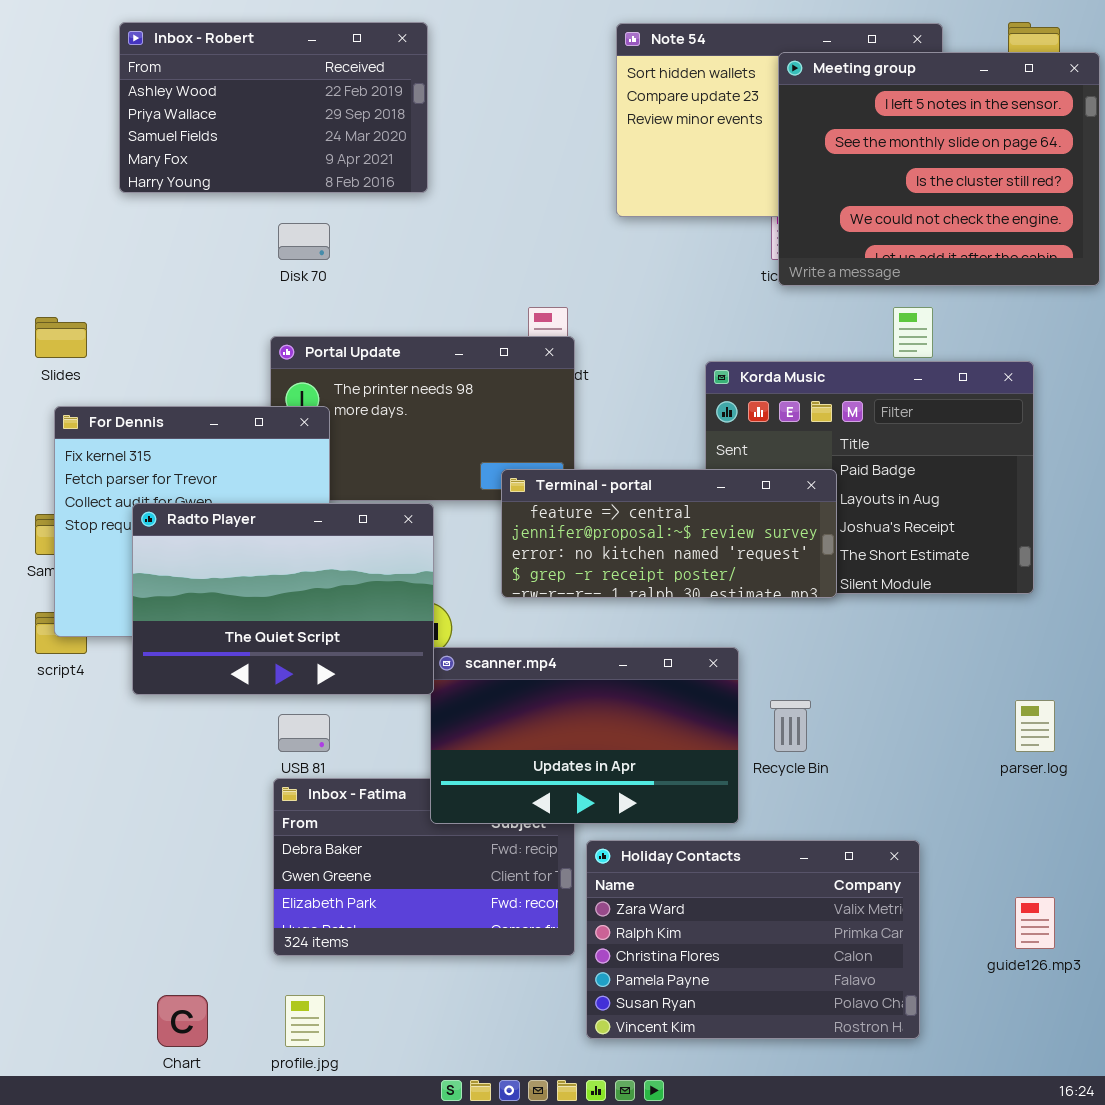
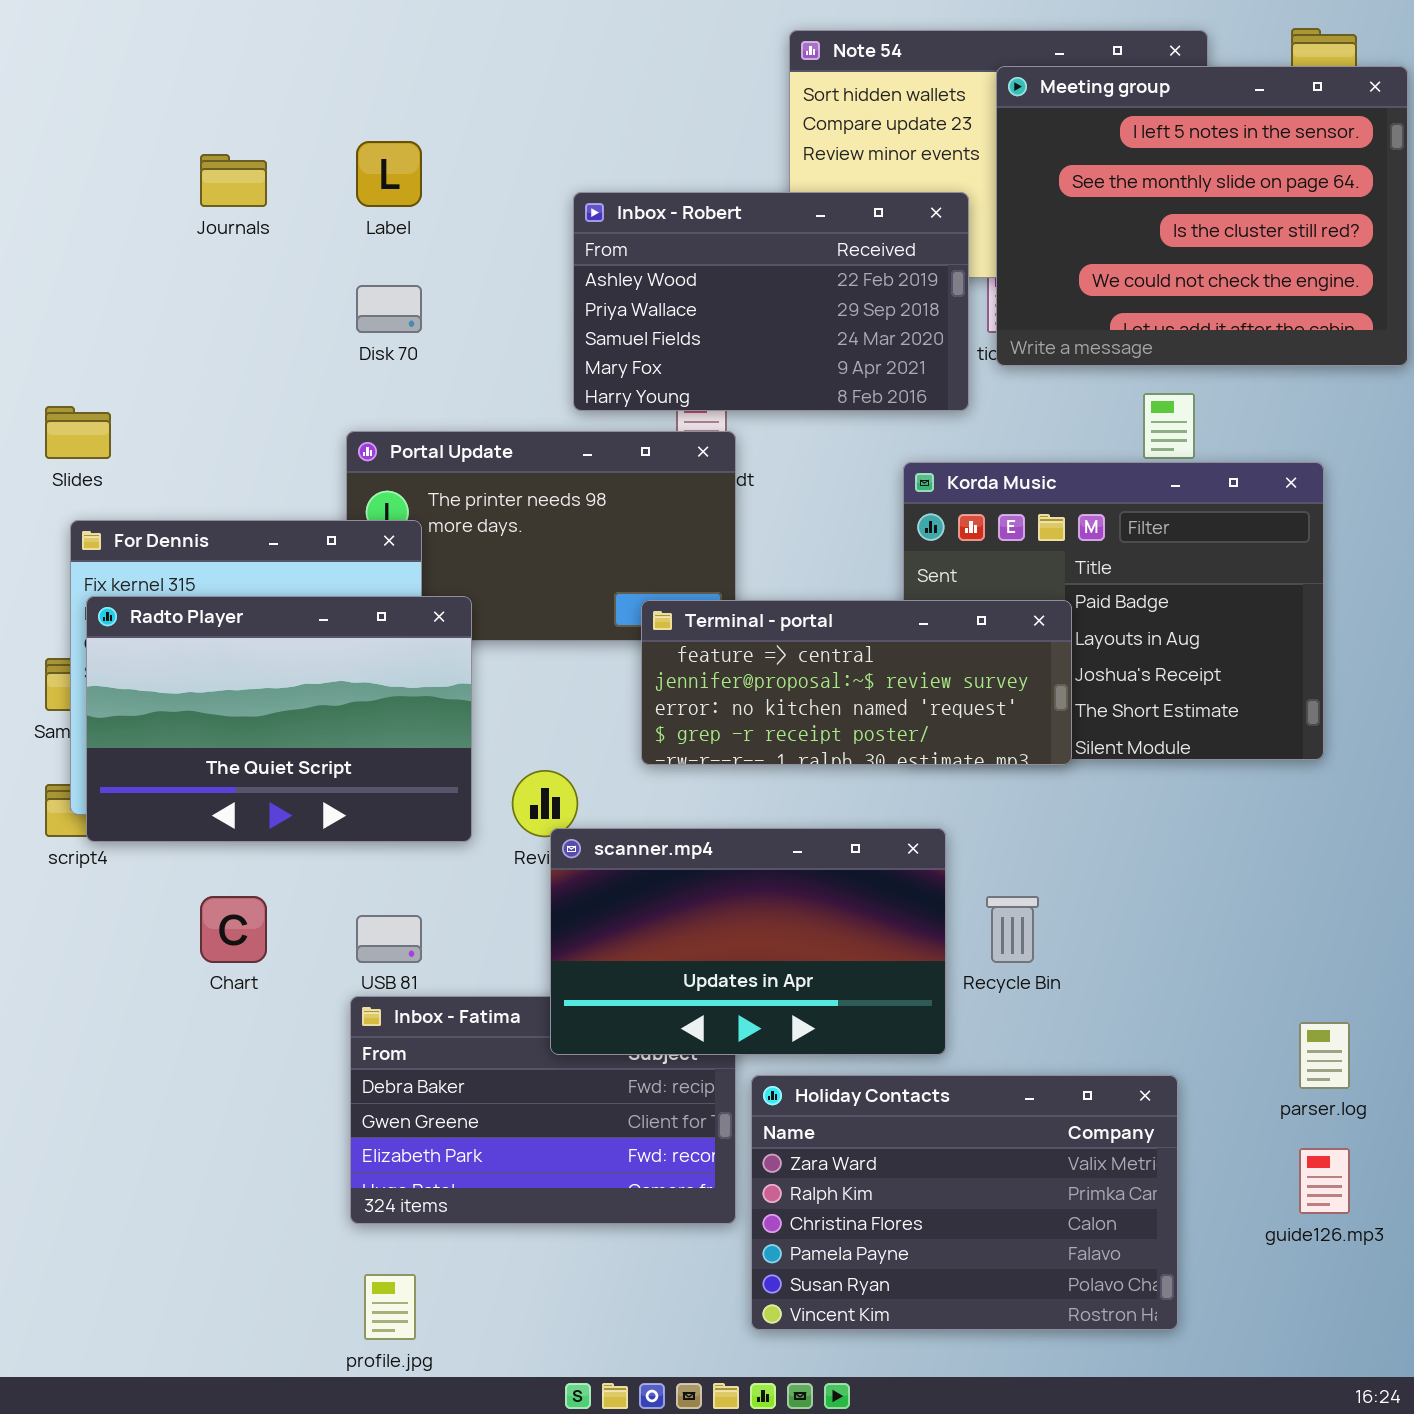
Inbox - Robert: [119,22,428,193] -> [573,192,969,411], moved
Radto Player: [132,503,434,695] -> [86,596,472,842], moved
parser.log: [1015,700,1055,752] -> [1299,1022,1350,1089], moved
Chart: [157,995,208,1047] -> [200,896,267,963], moved

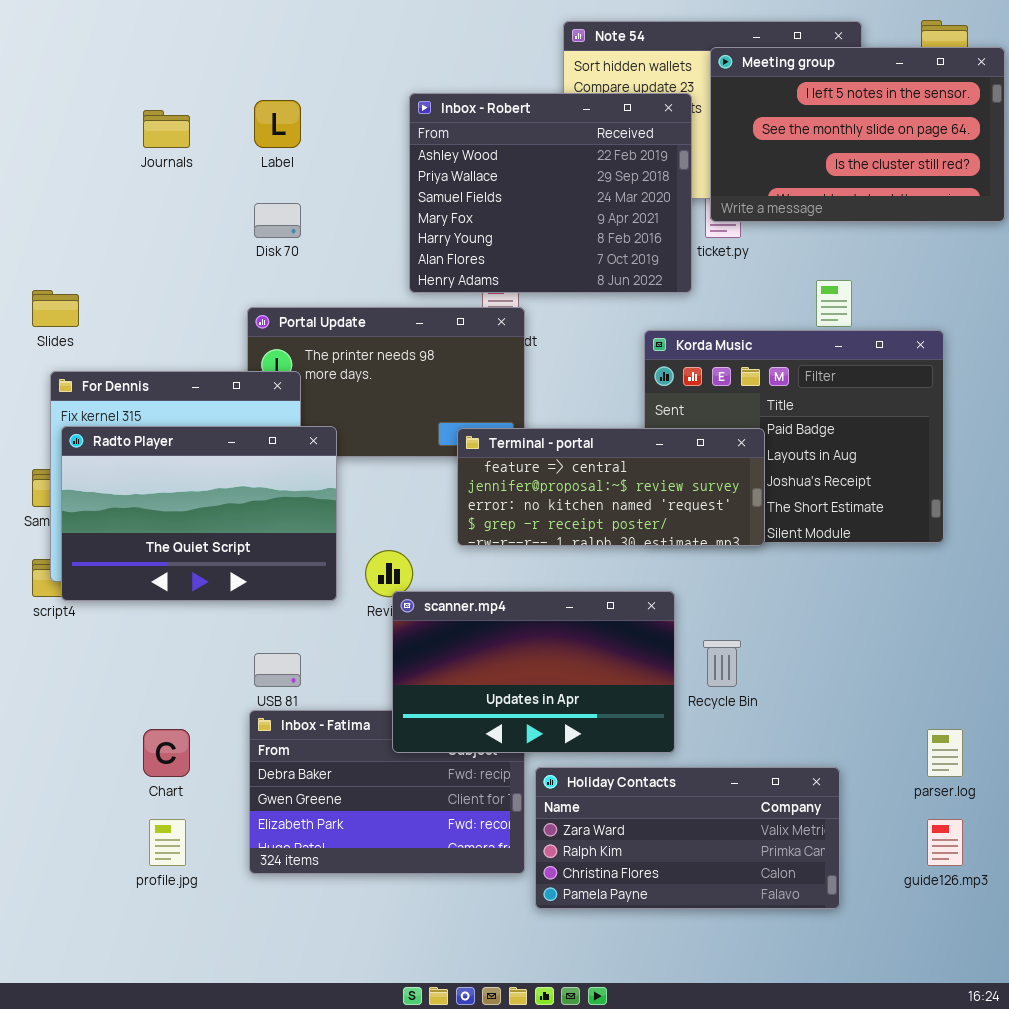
Meeting group: [996,66,1408,366] -> [710,47,1005,222], resized
Inbox - Robert: [573,192,969,411] -> [409,93,692,293], resized
Chart: [200,896,267,963] -> [143,729,190,777], moved
Holiday Contacts: [751,1075,1178,1330] -> [535,767,840,909], resized
profile.jpg: [364,1274,416,1340] -> [149,819,186,866], moved

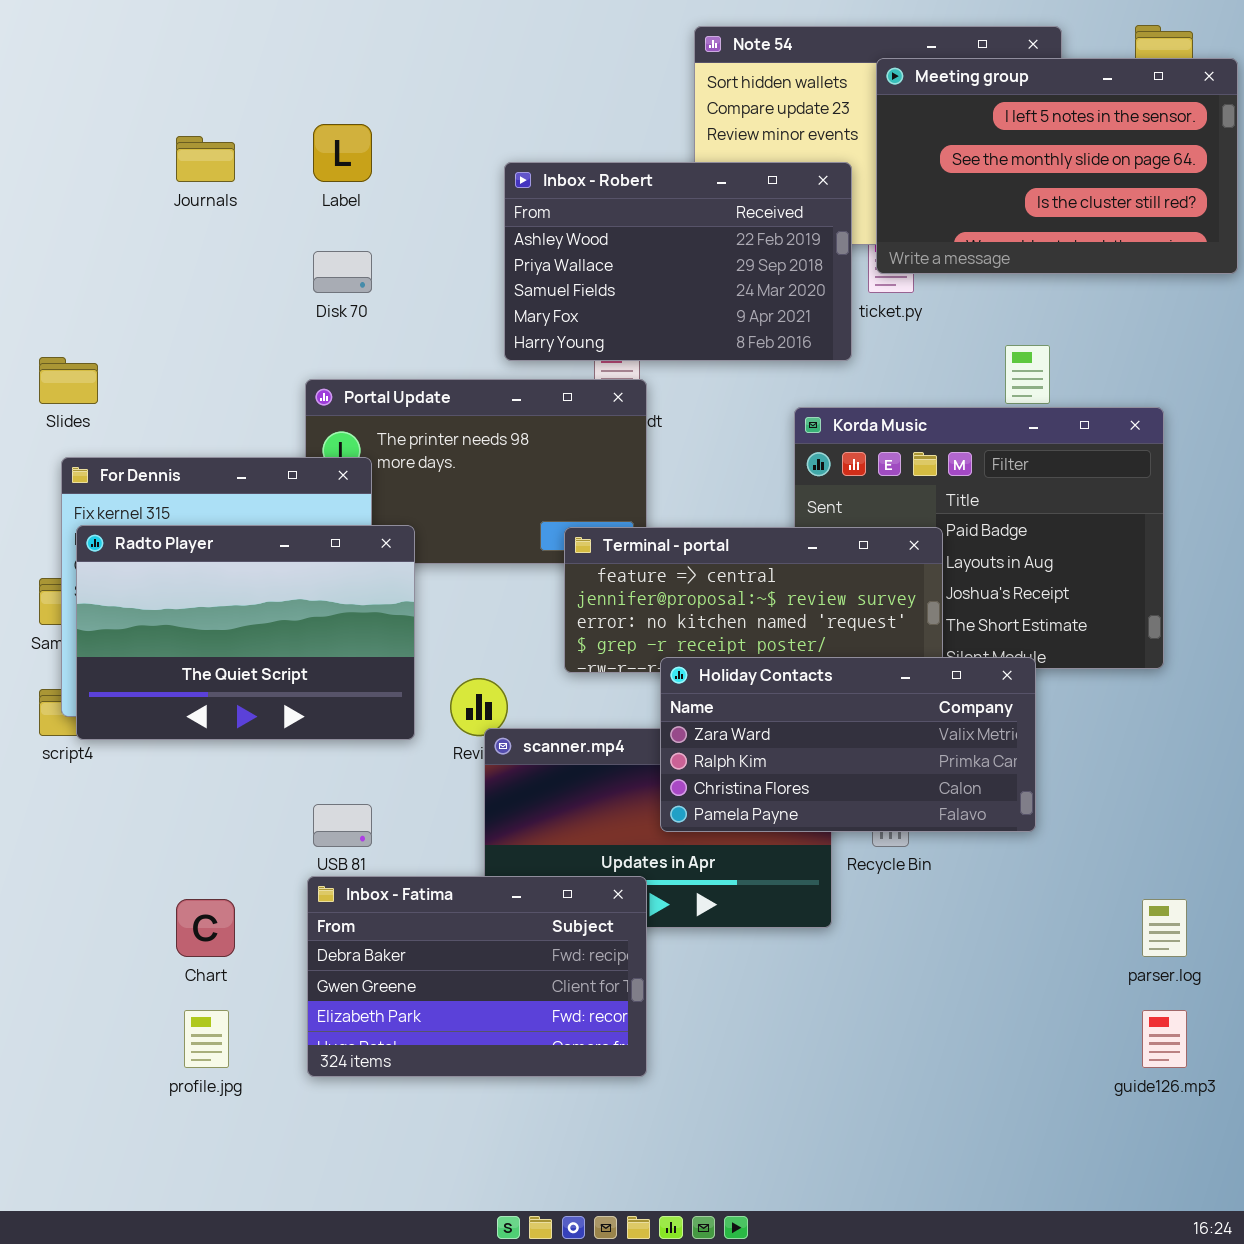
Inbox - Robert: [409,93,692,293] -> [504,162,852,361], resized
Inbox - Fatima: [249,710,525,874] -> [307,876,647,1077], raised
Holiday Contacts: [535,767,840,909] -> [660,657,1036,832], moved

